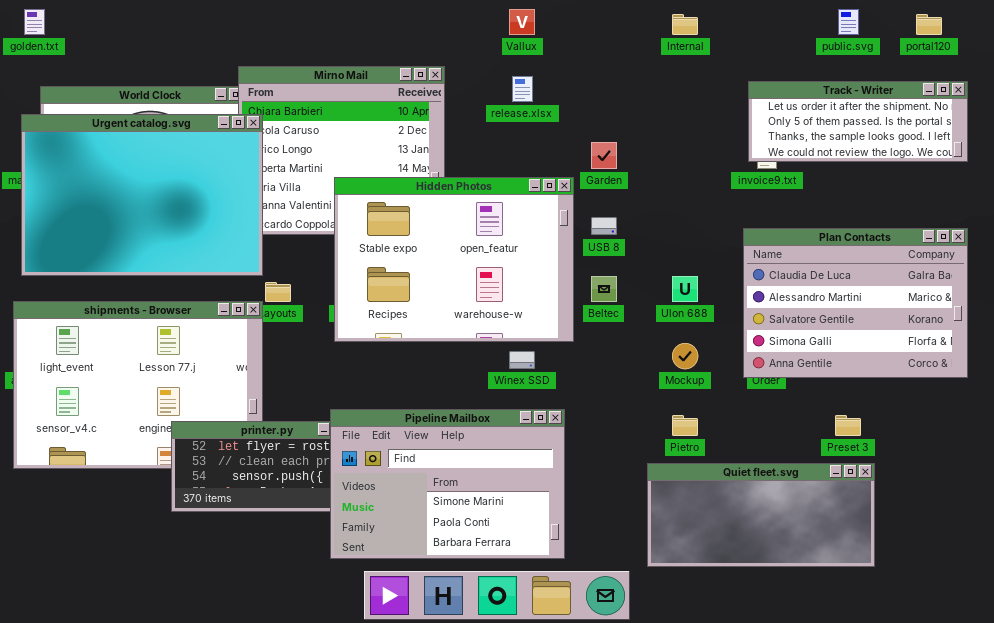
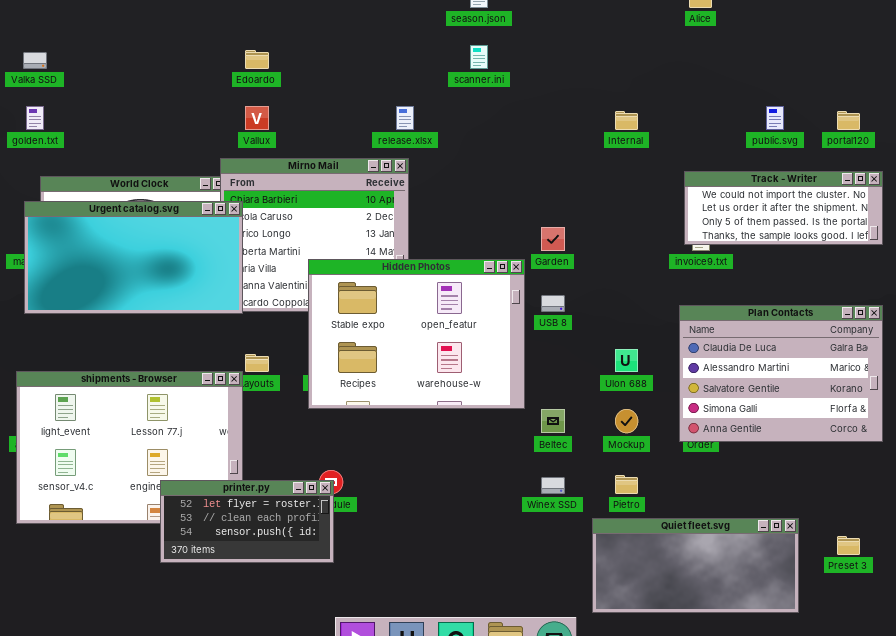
Vallux: [509,9,535,35] -> [245,106,269,130], moved
release.xlsx: [512,76,533,102] -> [396,106,414,130], moved
Track - Writer: [748,81,968,162] -> [684,171,883,245], scrolled up 1 row
Urgent catalog.svg: [21,114,263,276] -> [24,201,243,314], resized
Beltec: [591,276,617,302] -> [541,409,565,433], moved
Winex SSD: [509,351,535,369] -> [541,477,565,494], moved
Pipeline Mailbox: [330,409,565,559] -> none, closed
Preset 3: [835,415,861,436] -> [837,536,860,555], moved

